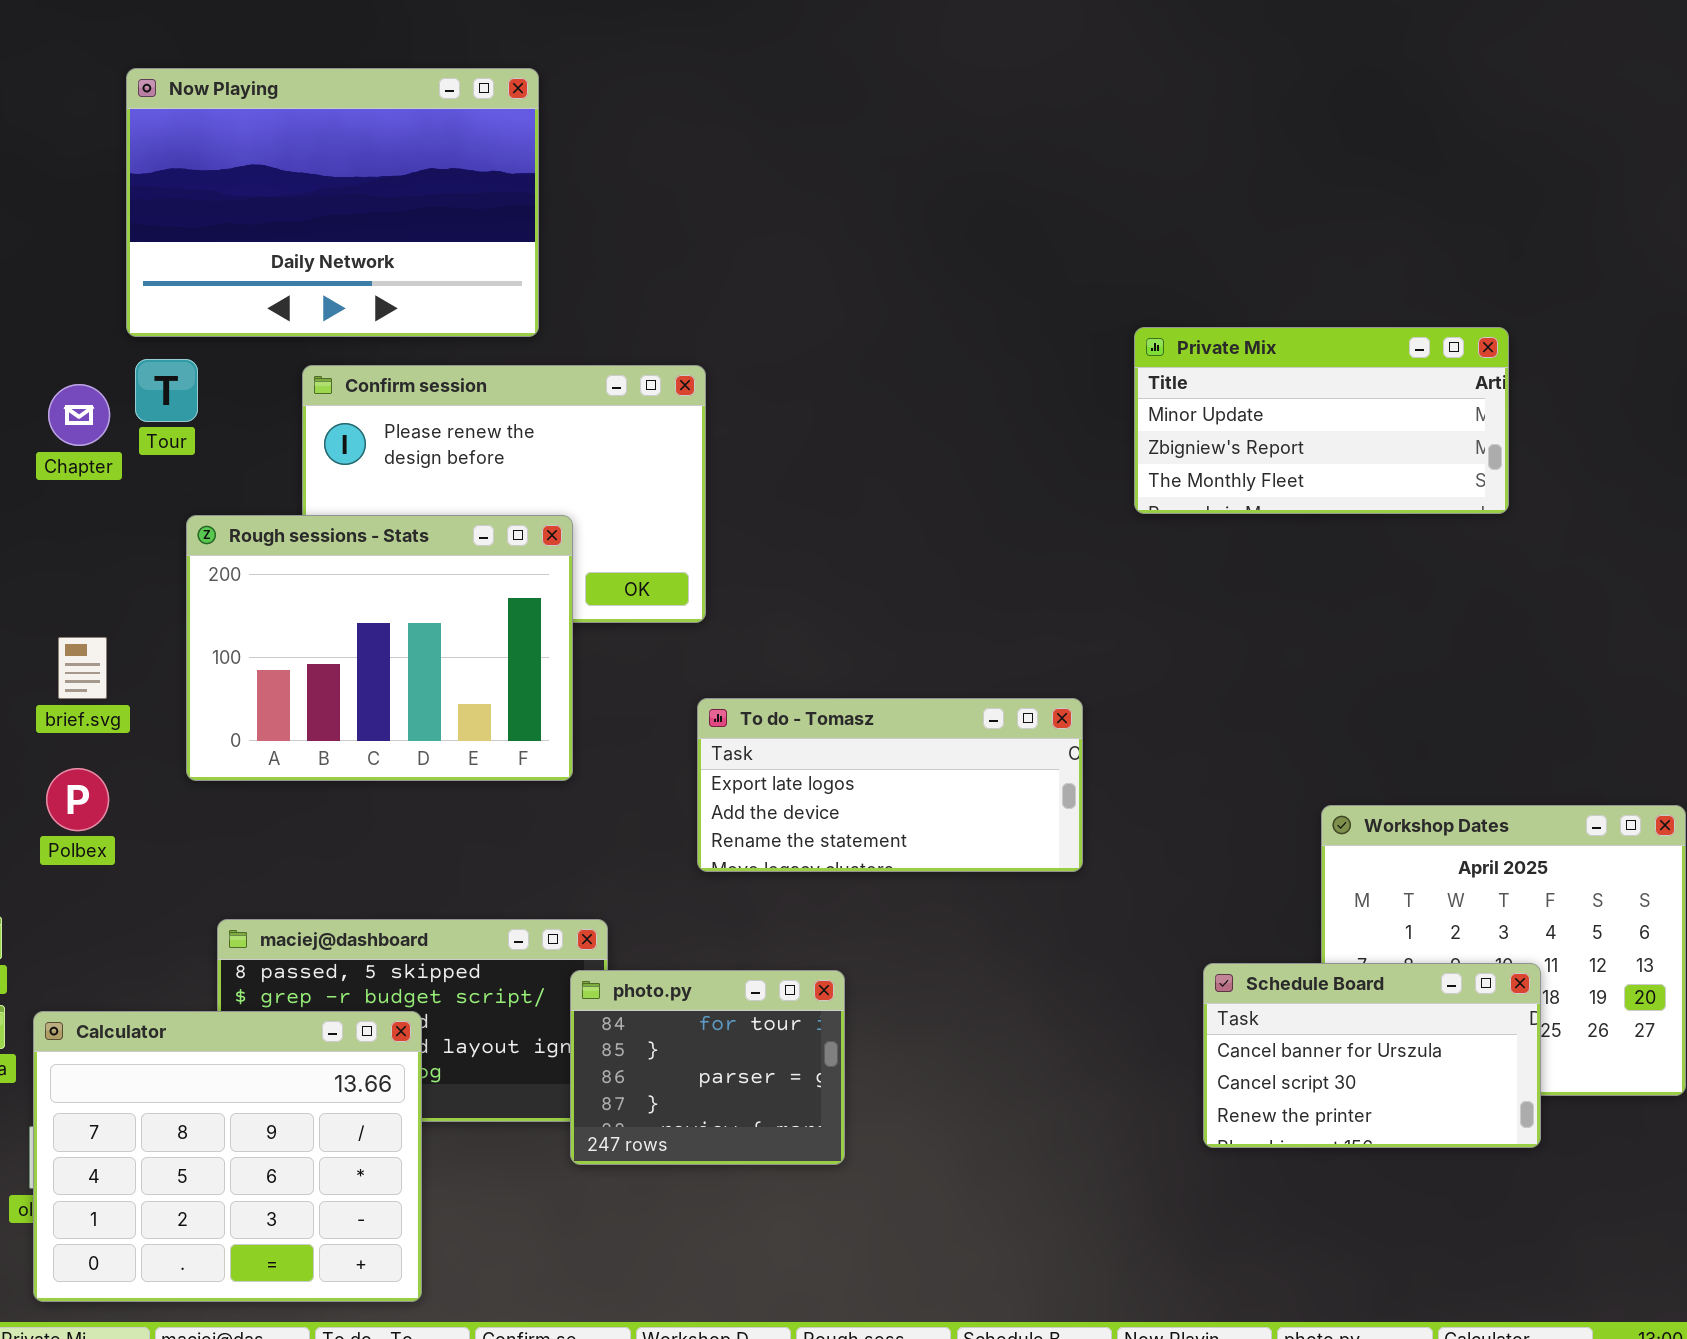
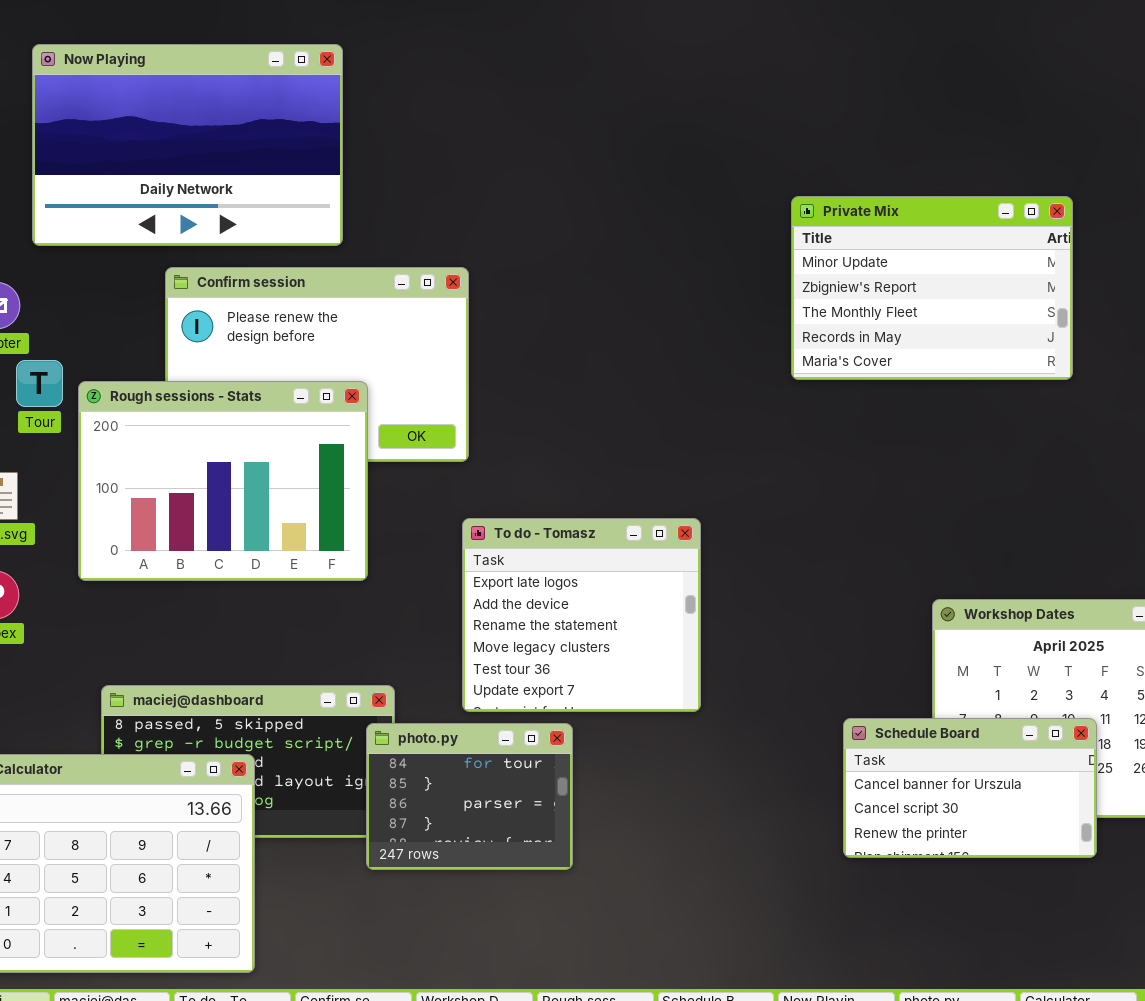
Private Mix: [1134,327,1509,514] -> [791,196,1073,380], resized
Tour: [135,359,198,422] -> [16,360,63,407], moved
To do - Tomasz: [697,698,1083,872] -> [462,518,701,712], resized

